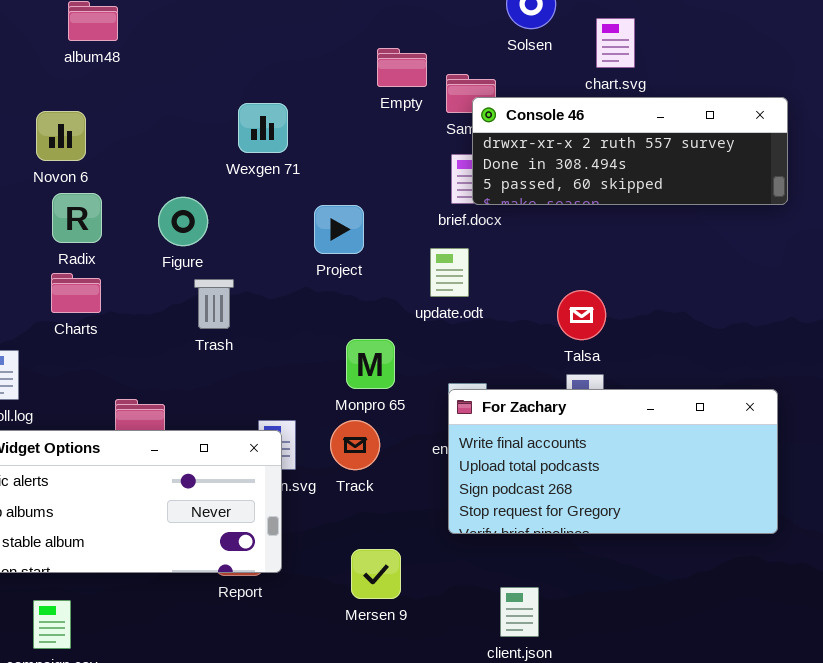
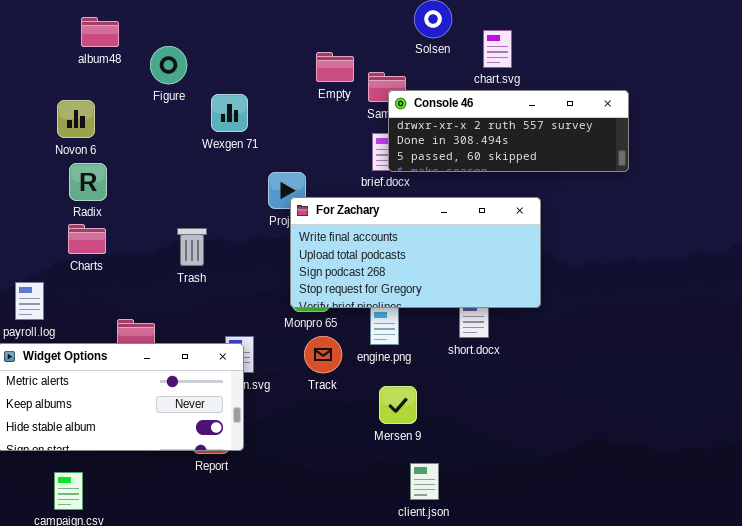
Figure: [158,197,208,246] -> [150,46,187,84], moved
For Zachary: [448,389,778,534] -> [290,197,541,308], moved
Track: [330,420,380,470] -> [304,336,342,373], moved
Mersen 9: [351,549,401,599] -> [379,386,417,424], moved

